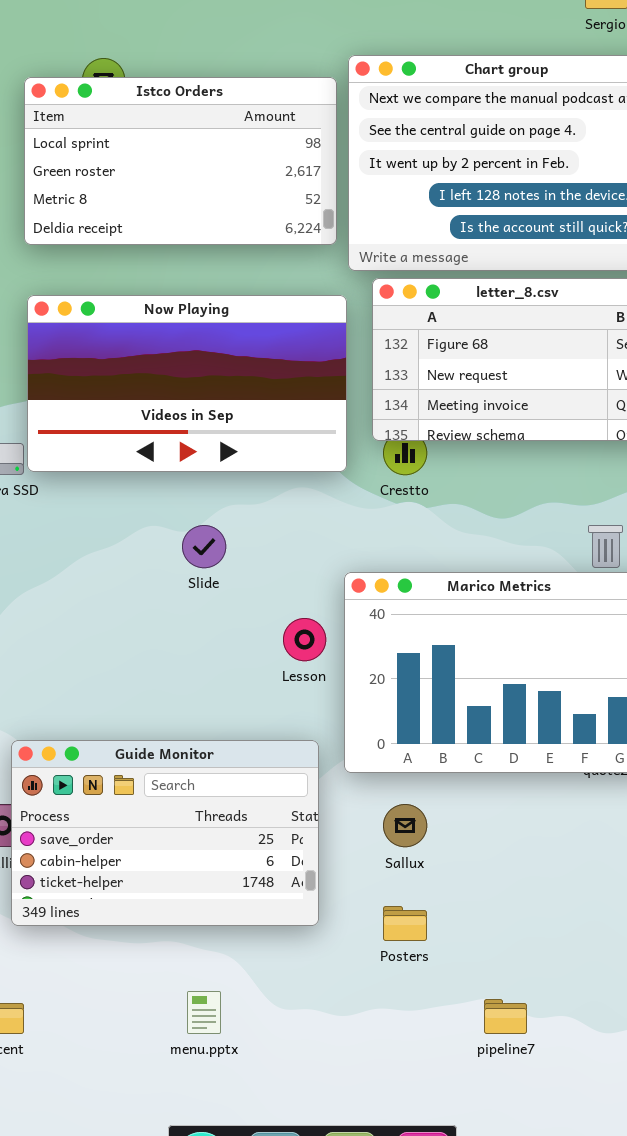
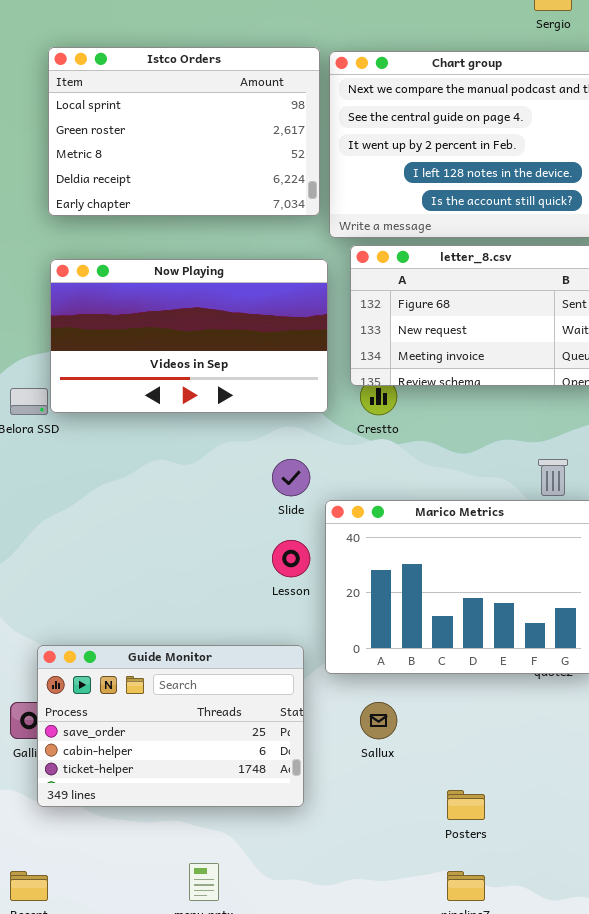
Istco Orders: [24,77,337,245] -> [48,47,320,216], resized
Slide: [182,525,226,568] -> [272,459,310,496], moved
Posters: [383,906,427,941] -> [447,790,485,820], moved

